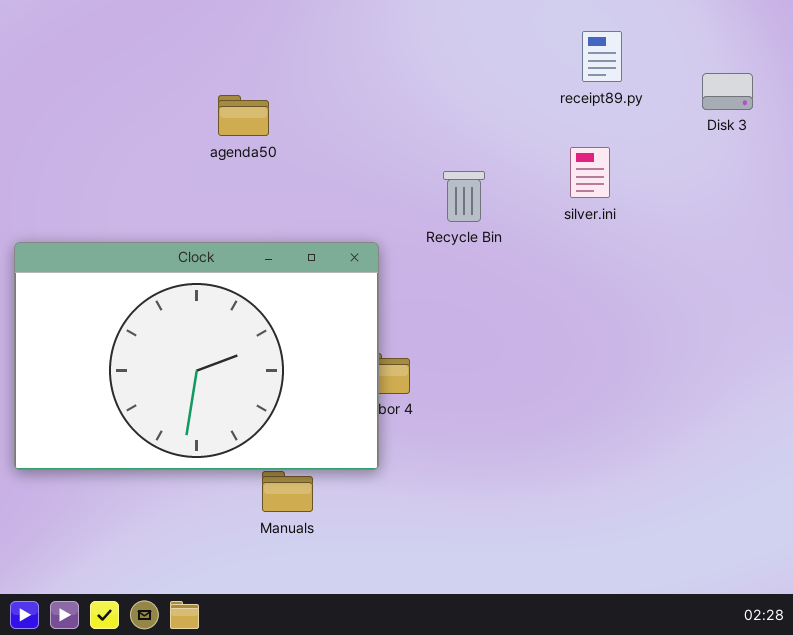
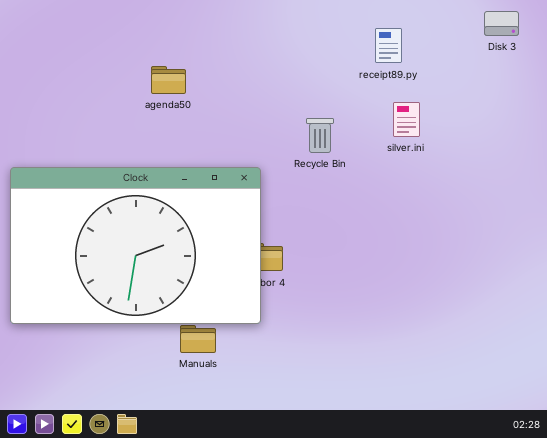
receipt89.py: [582,31,622,82] -> [375,28,402,63], moved
Disk 3: [702,73,753,110] -> [484,11,519,36], moved

